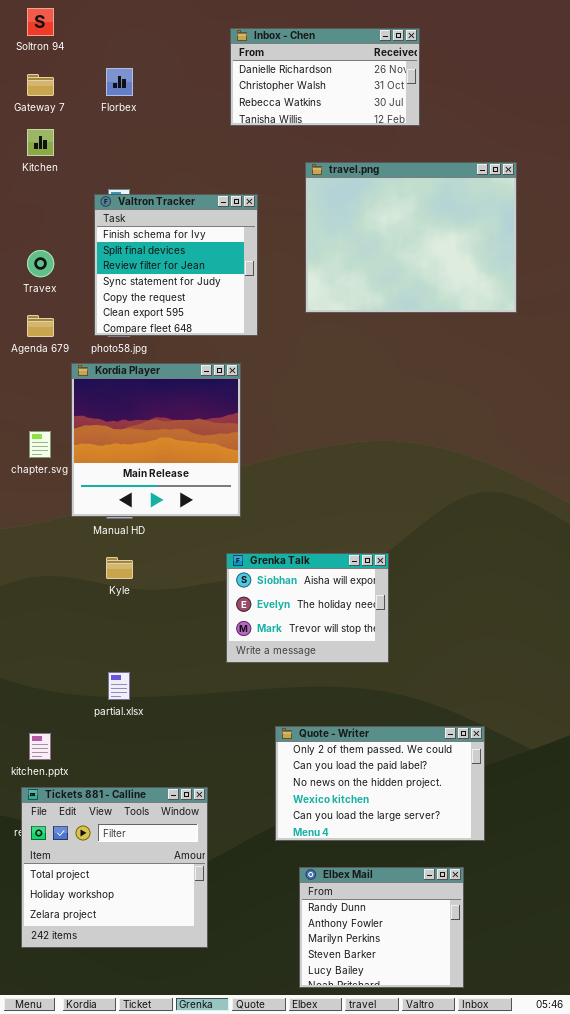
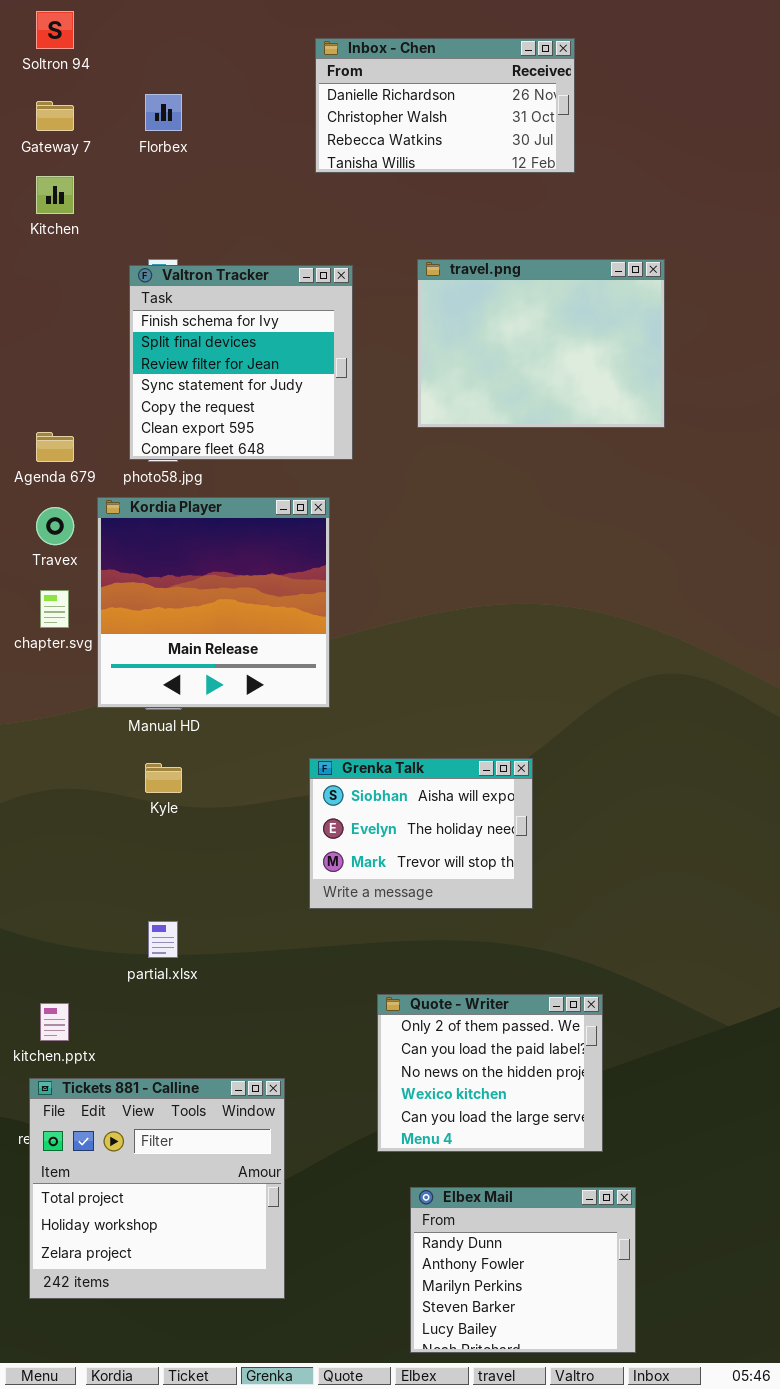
travel.png: [305,162,517,313] -> [417,259,665,428], resized
Travex: [27,250,54,277] -> [36,507,74,545], moved
Quote - Writer: [275,726,485,841] -> [377,994,603,1152], resized

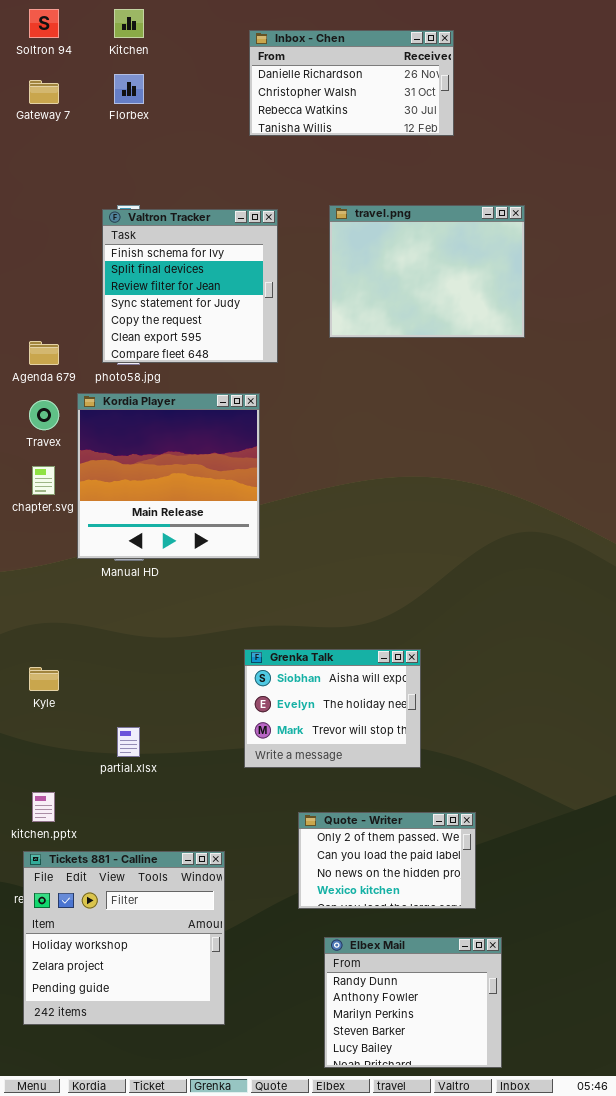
Kitchen: [36,176,74,214] -> [114,9,144,38], moved
Grenka Talk: [309,758,533,909] -> [244,649,421,768], moved
Kyle: [145,763,182,793] -> [29,667,59,691], moved
Quote - Writer: [377,994,603,1152] -> [298,812,476,909], resized
Tickets 881 - Calline: [29,1078,285,1299] -> [23,851,225,1025], scrolled down 1 row

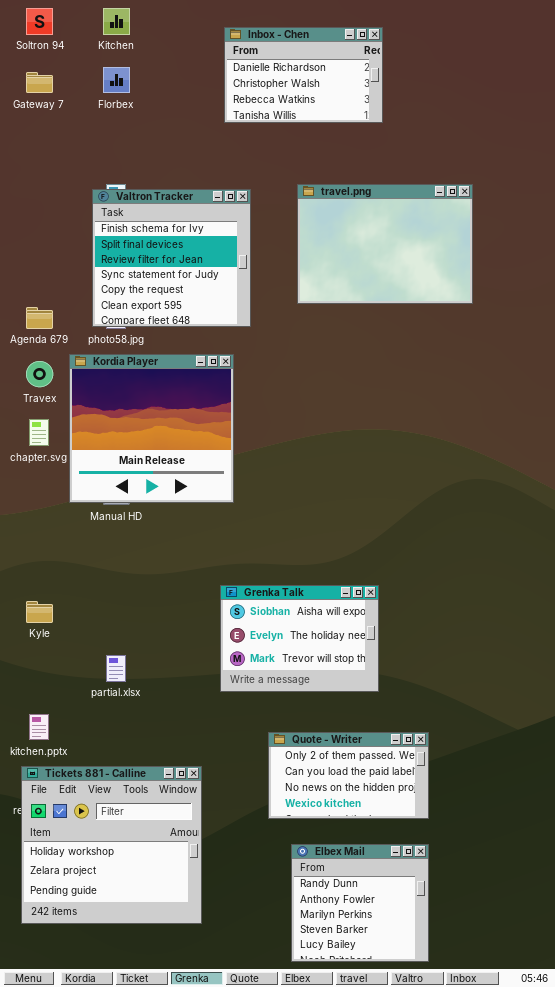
Inbox - Chen: [249,30,454,136] -> [224,27,383,123], resized
Elbex Mail: [324,937,502,1068] -> [291,844,429,962], resized

